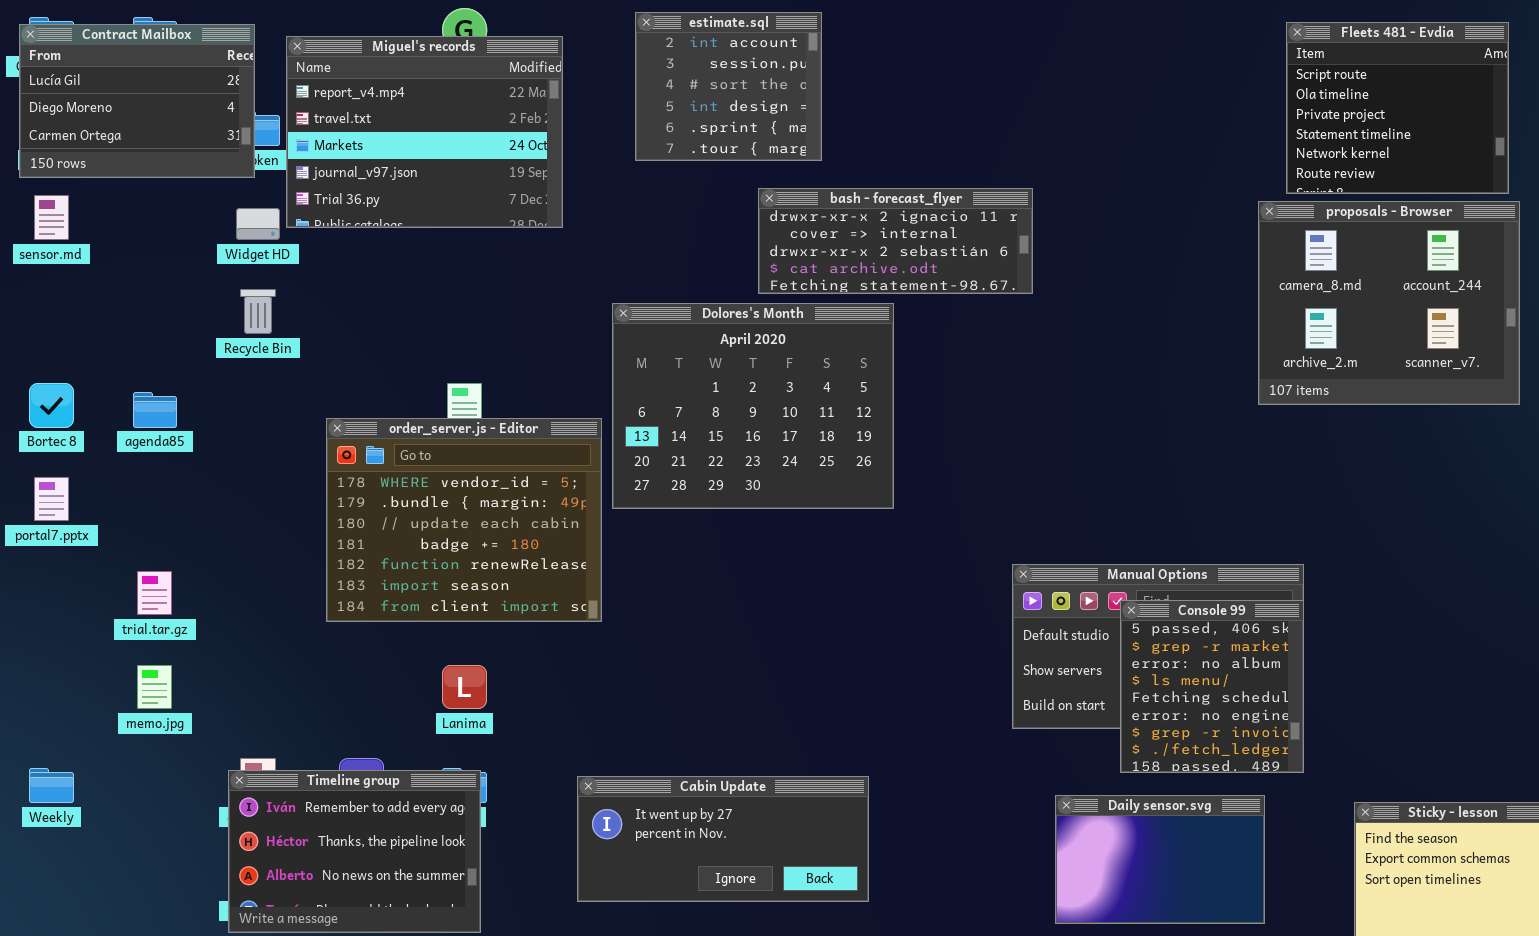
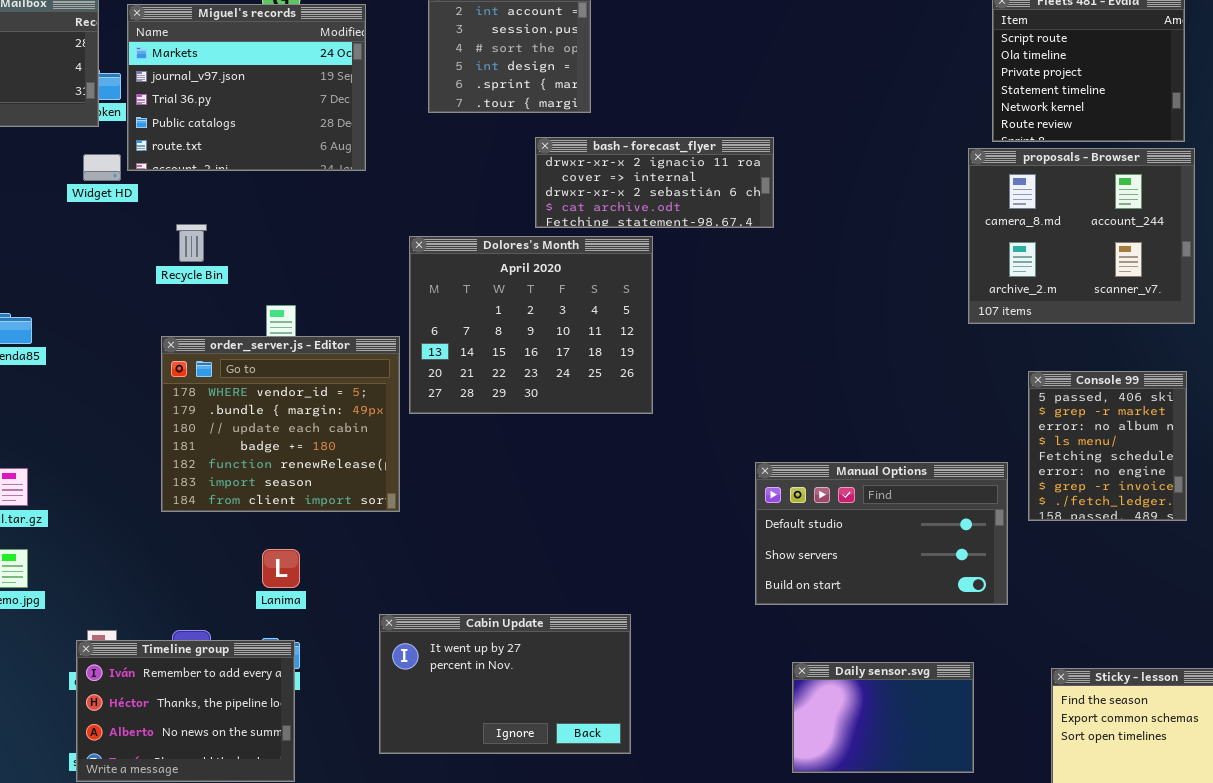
Miguel's records: [286,36,563,228] -> [127,4,366,171], scrolled down 2 rows
Recycle Bin: [240,289,276,334] -> [176,224,207,262], moved
Console 99: [1120,600,1304,773] -> [1028,371,1187,521], moved
Cabin Update: [577,776,869,902] -> [379,614,631,754], resized

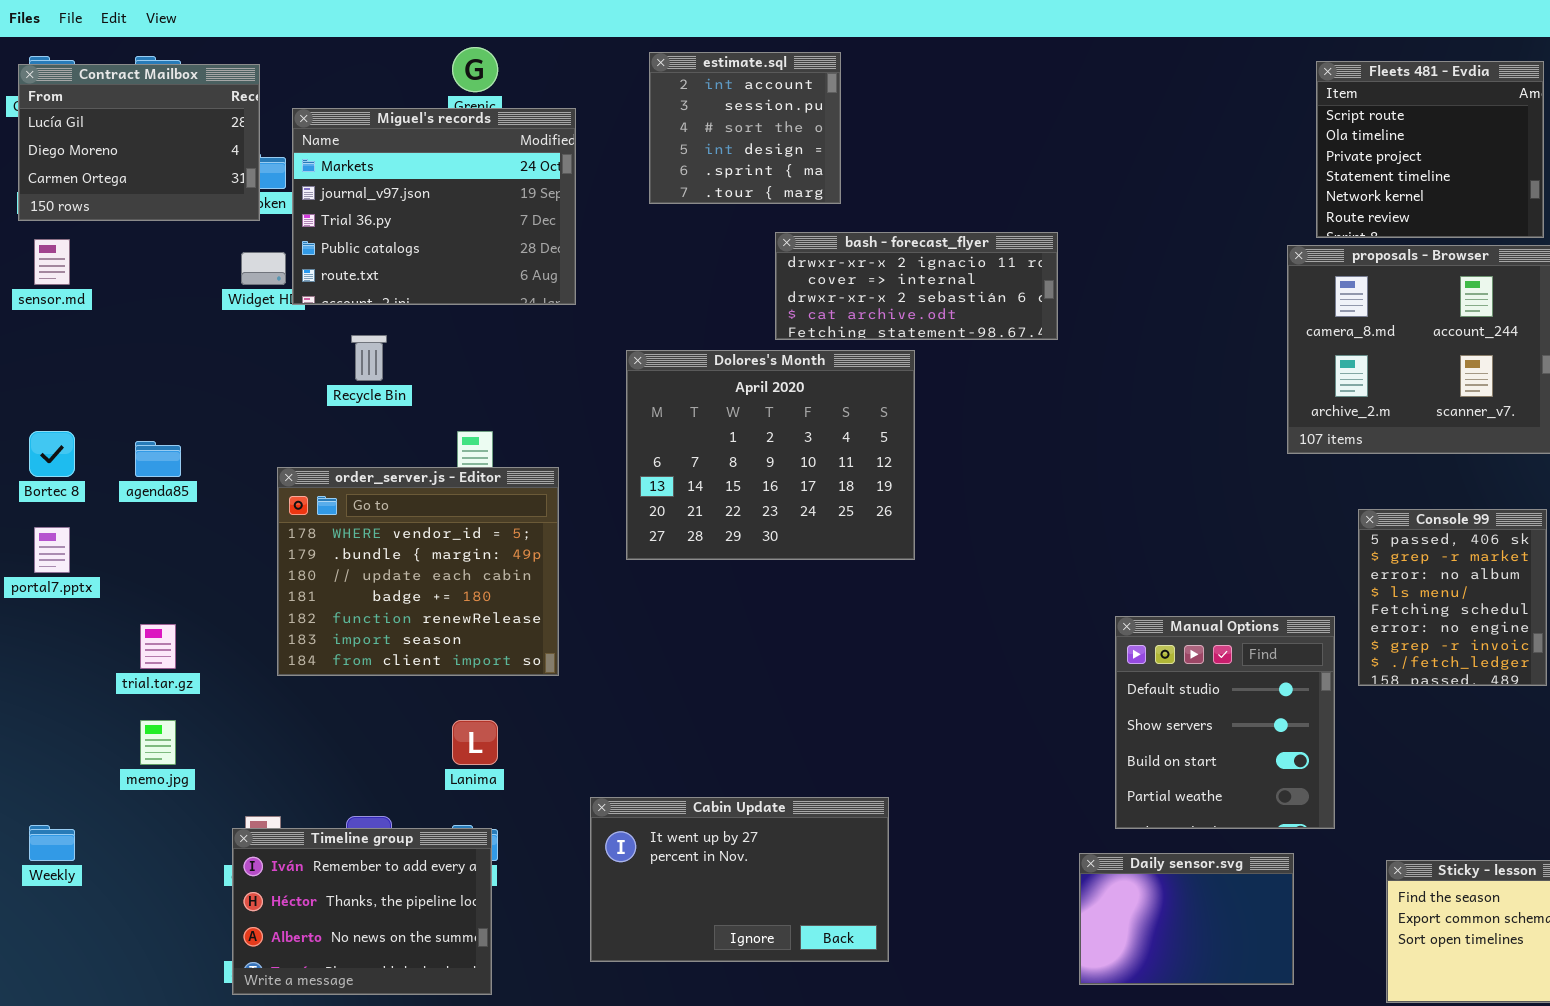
Miguel's records: [127,4,366,171] -> [292,108,576,305], moved
order_server.js - Editor: [161,336,400,512] -> [277,467,559,676], moved
Manual Options: [755,462,1008,605] -> [1115,616,1335,829], resized

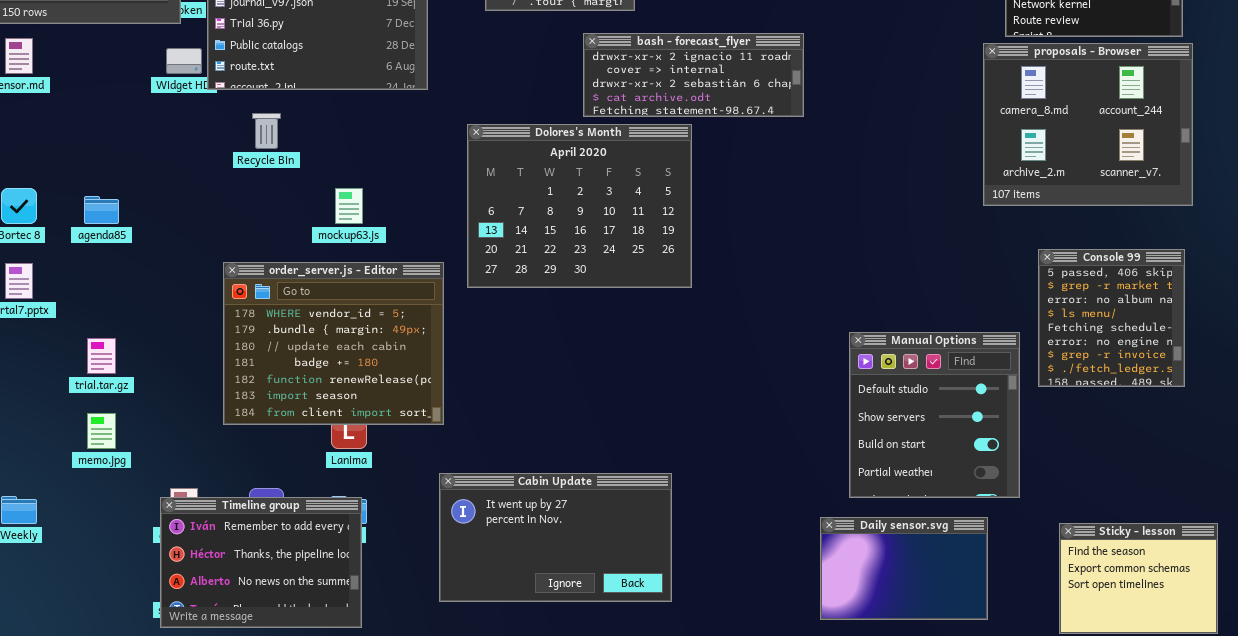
order_server.js - Editor: [277,467,559,676] -> [223,262,444,425], moved

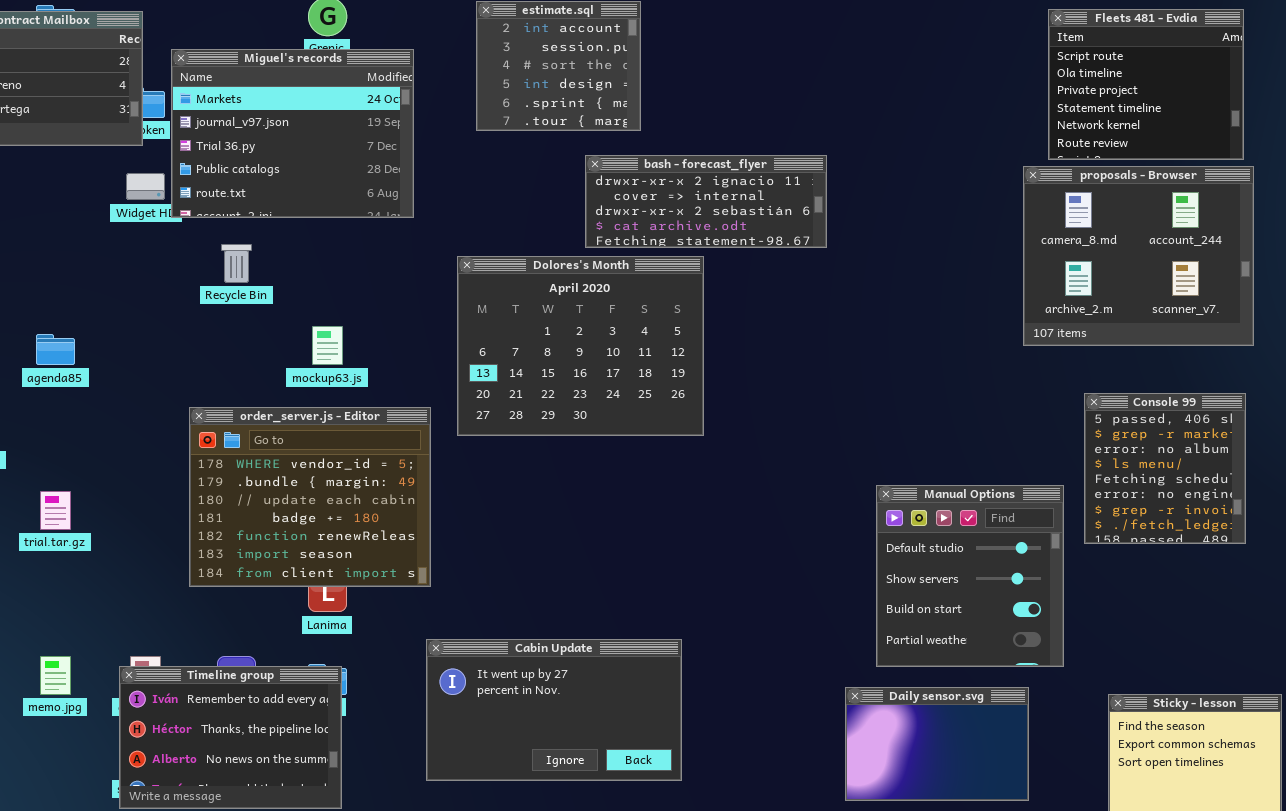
memo.jpg: [87,413,116,449] -> [40,656,71,695], moved

